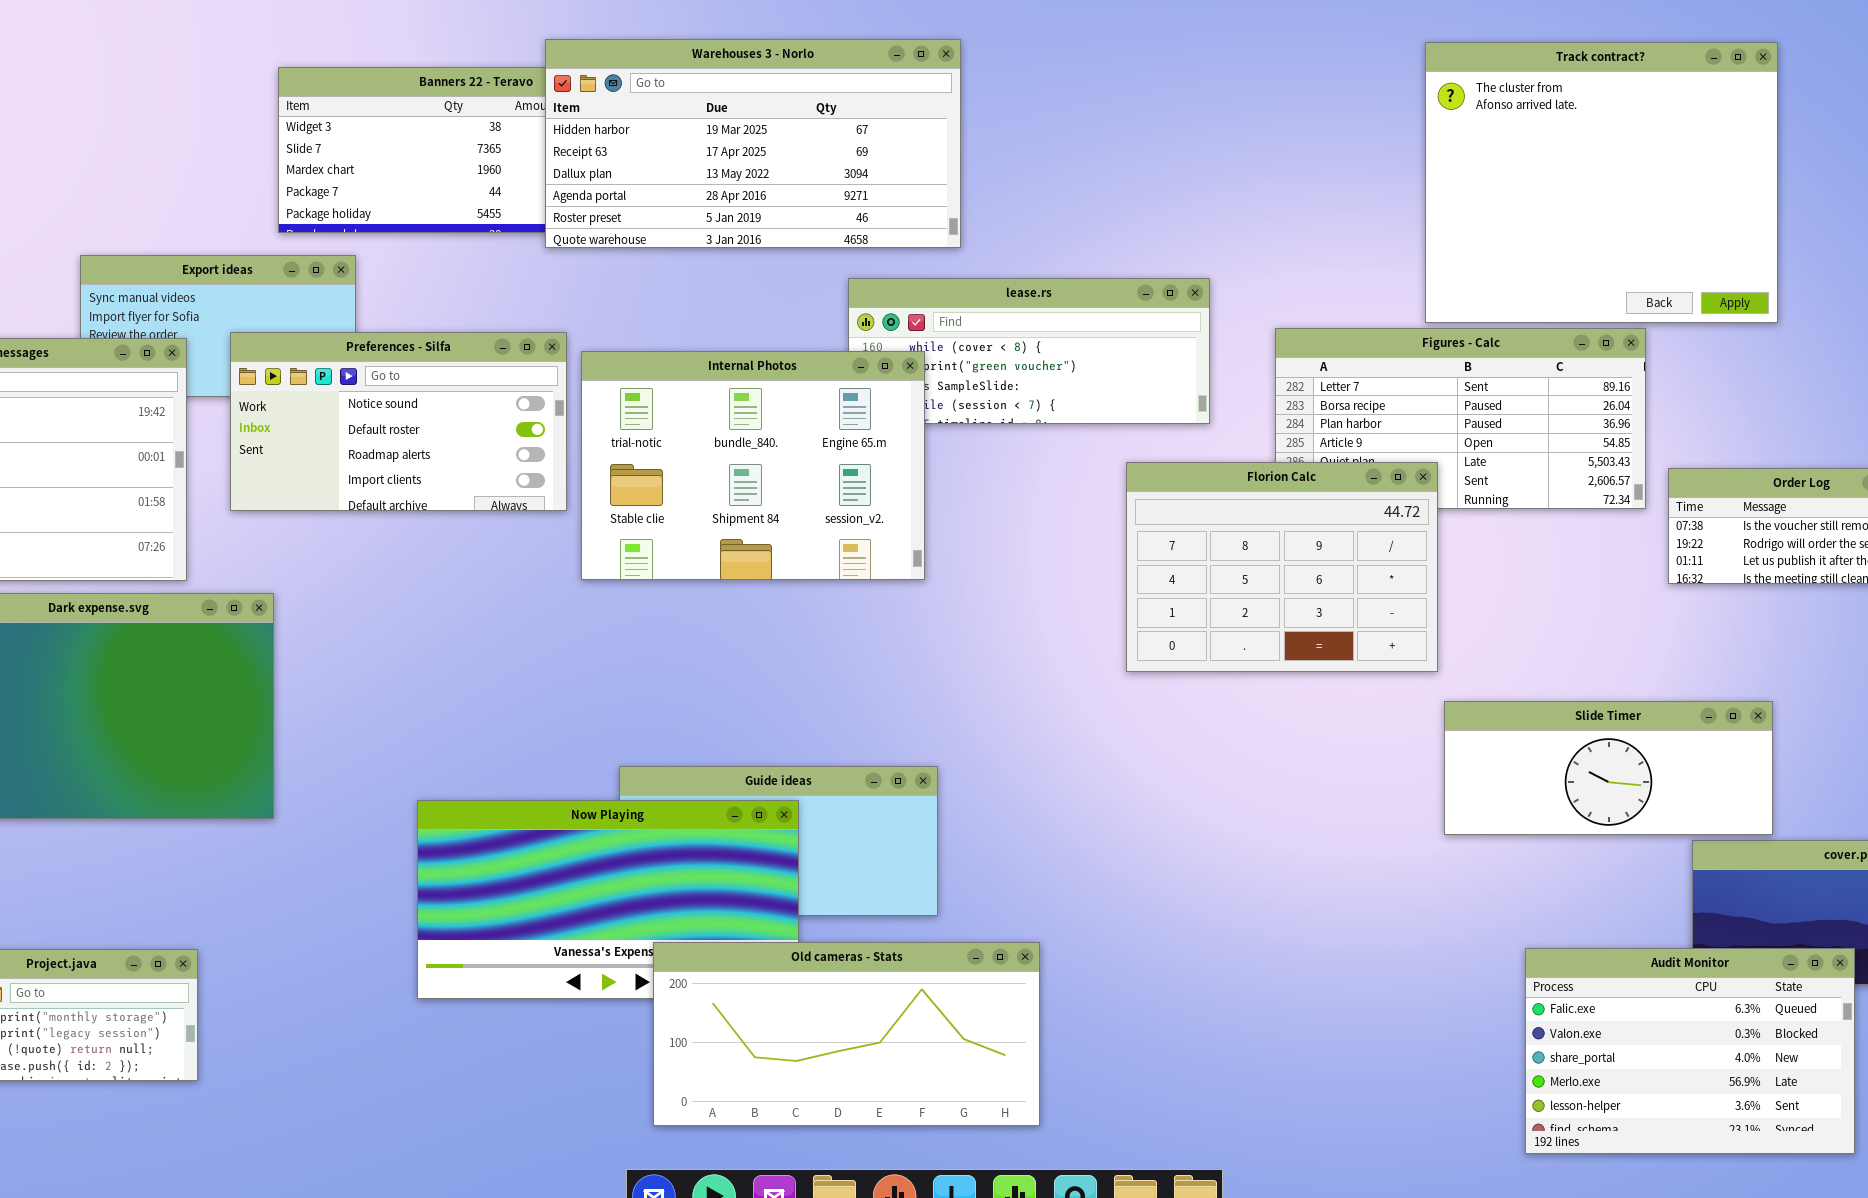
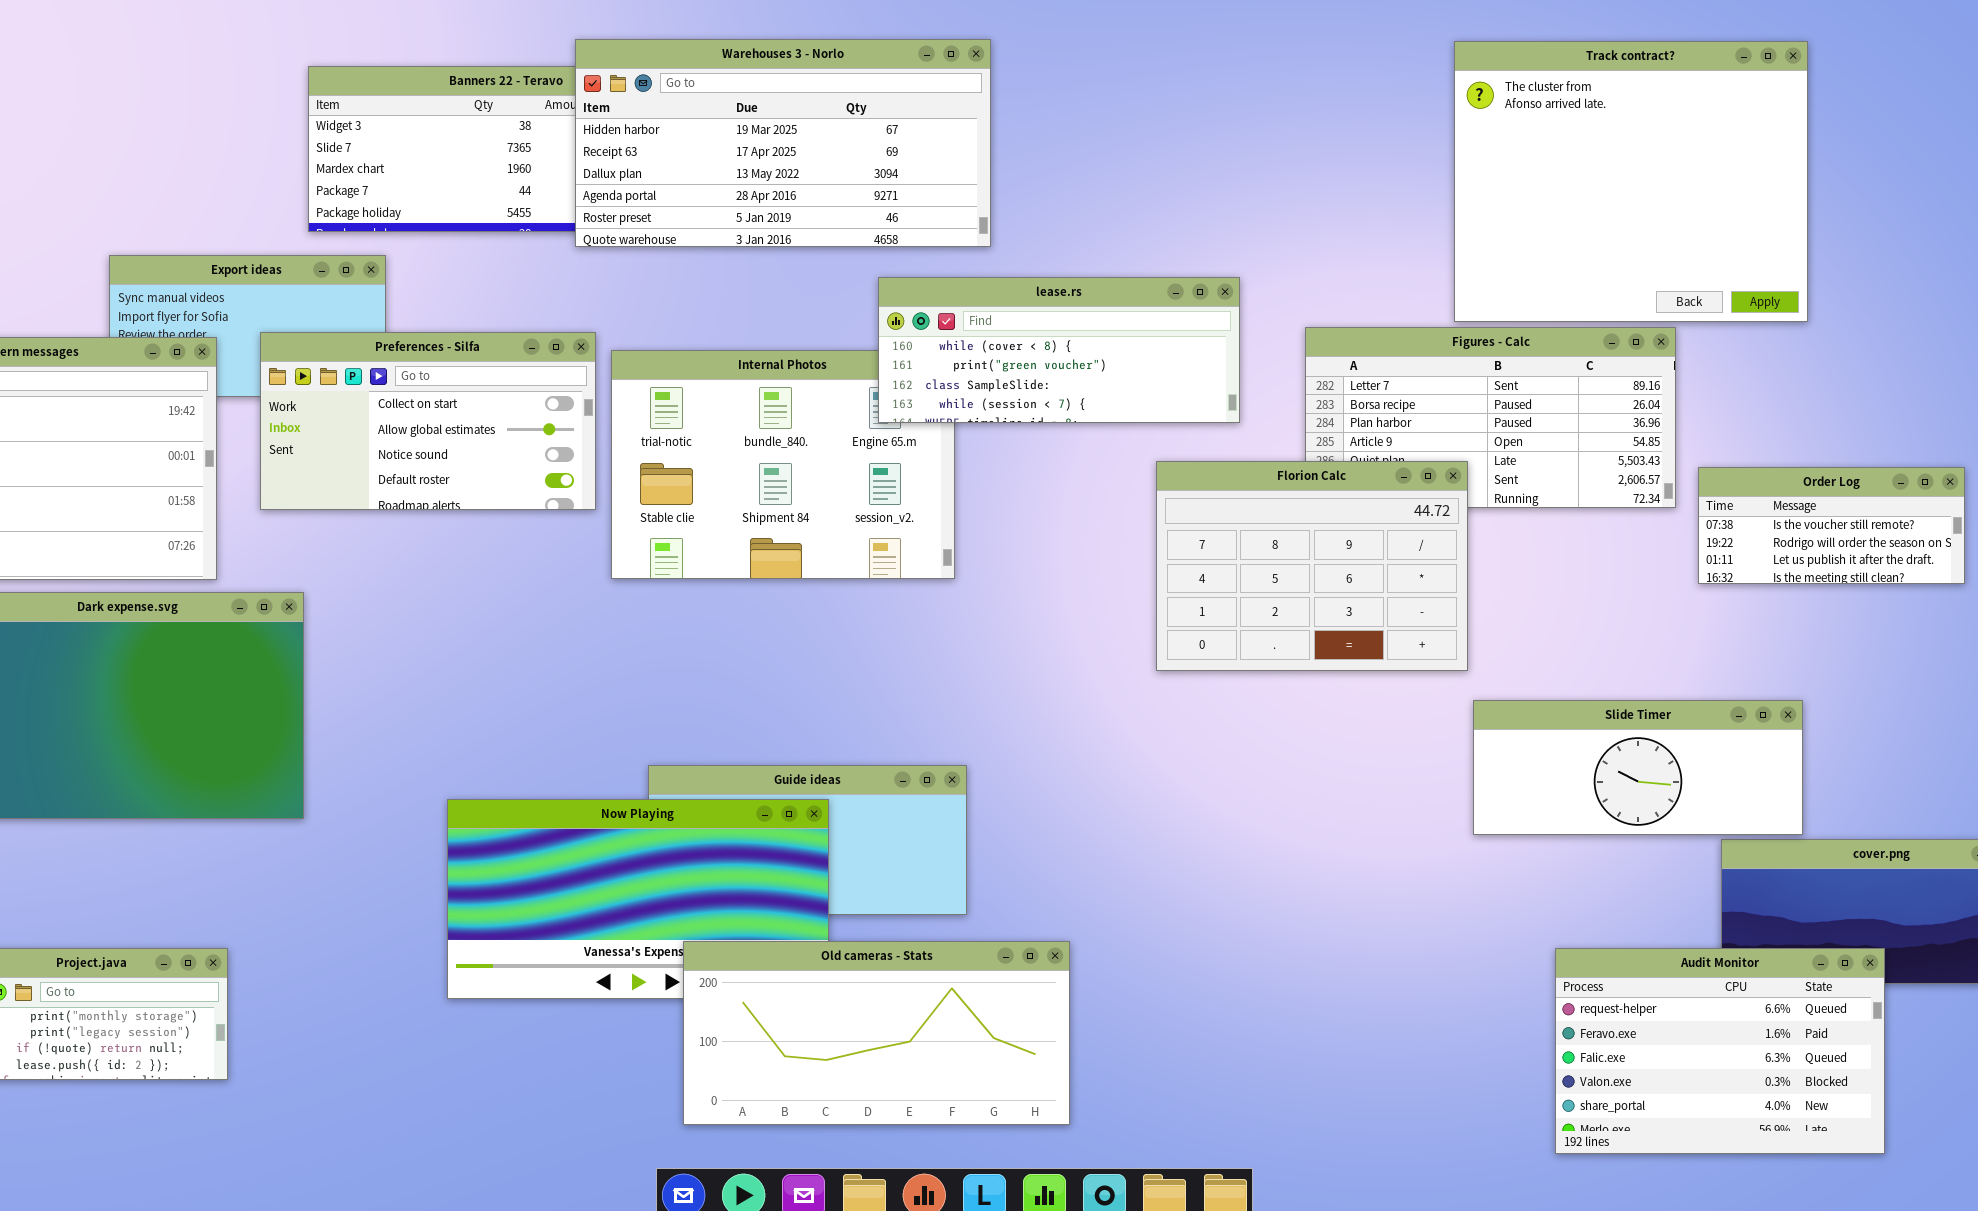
lease.rs: [848,278,1210,424] -> [878,277,1240,423], raised
Preferences - Silfa: [230,332,567,511] -> [260,332,596,510], scrolled up 2 rows
Audit Monitor: [1525,948,1855,1154] -> [1555,948,1885,1154], scrolled up 2 rows

